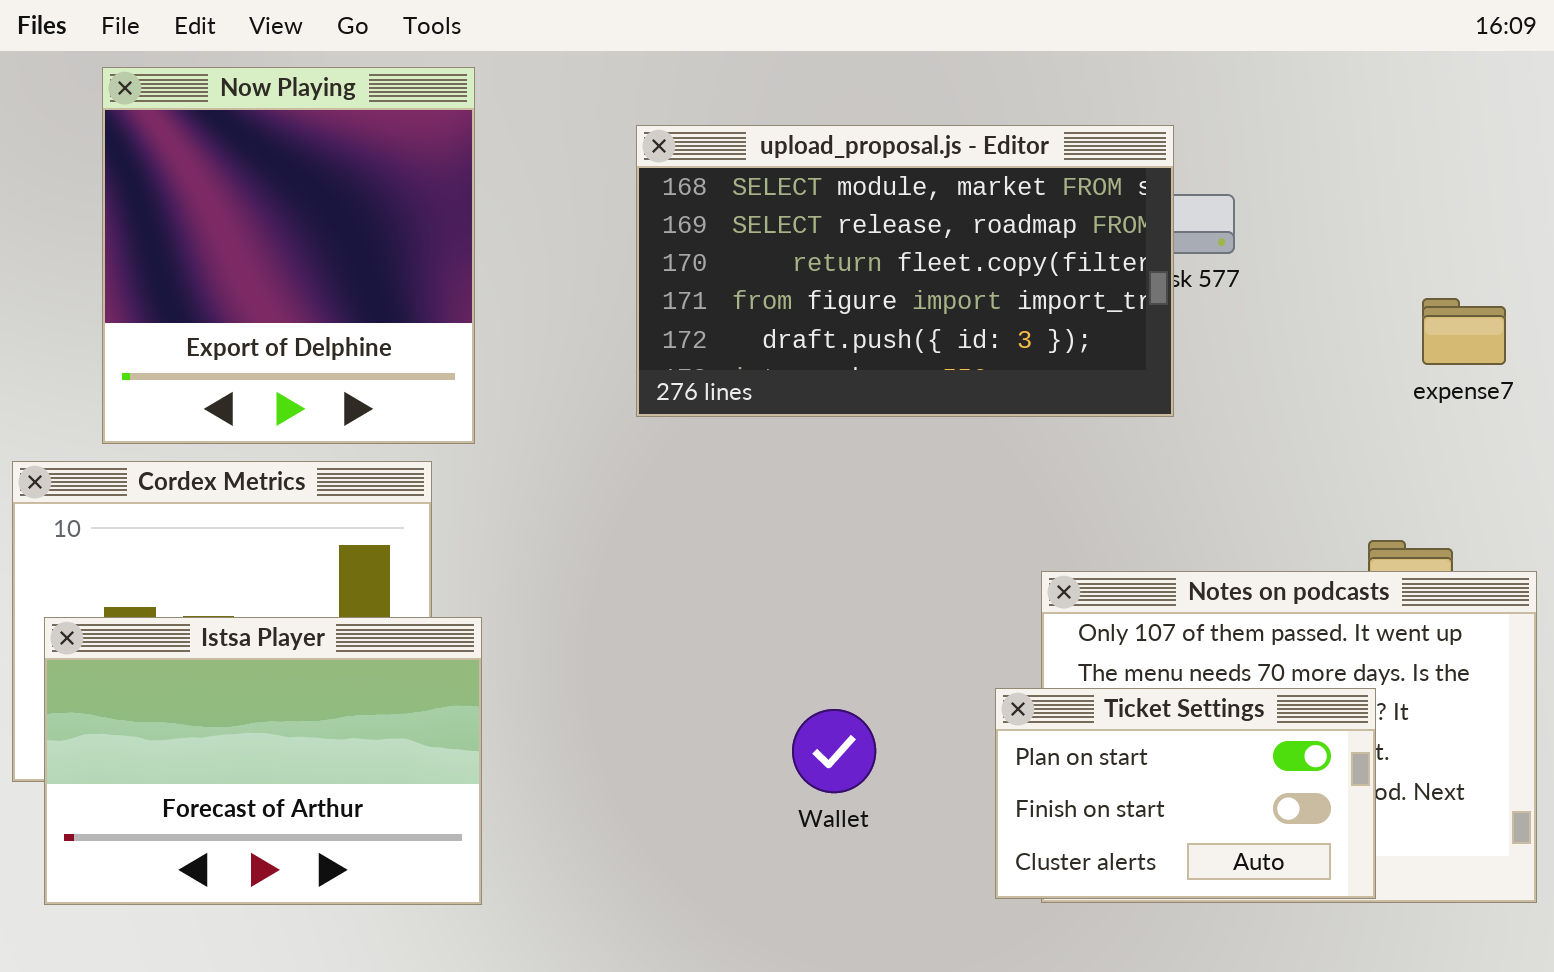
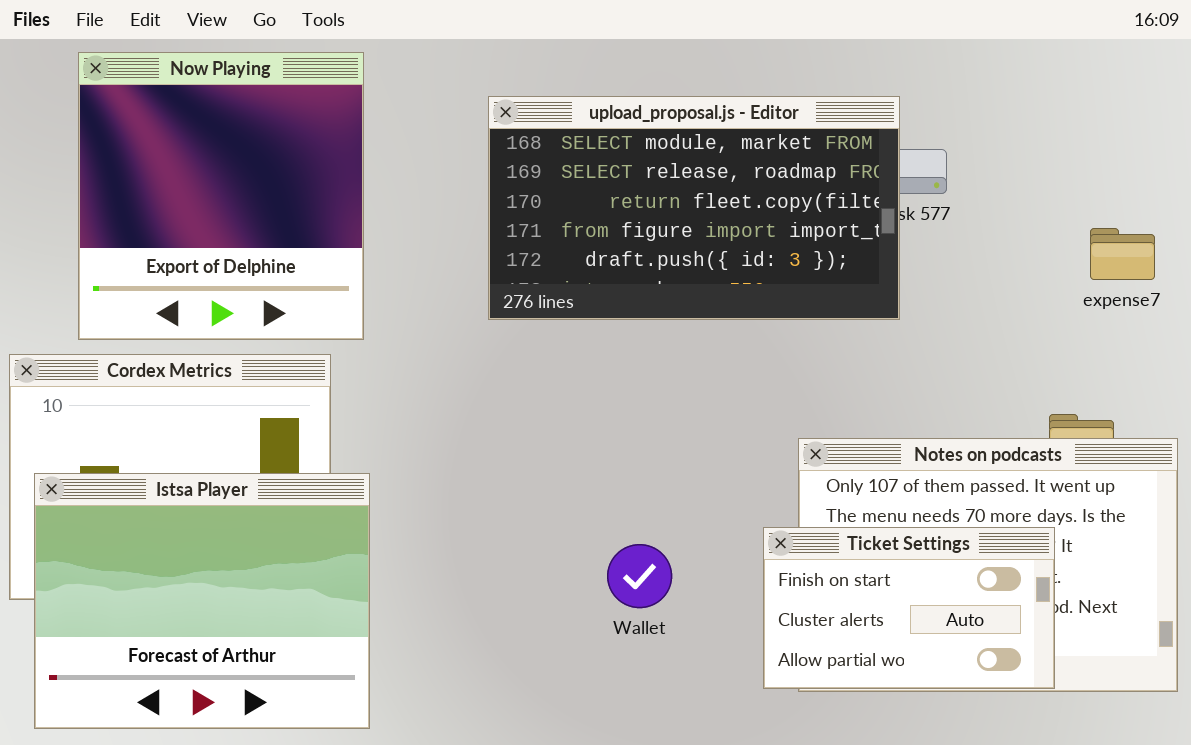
Istsa Player: [44,617,482,905] -> [34,473,370,729], resized
Ticket Settings: [995,688,1376,899] -> [763,527,1055,689], scrolled down 1 row

